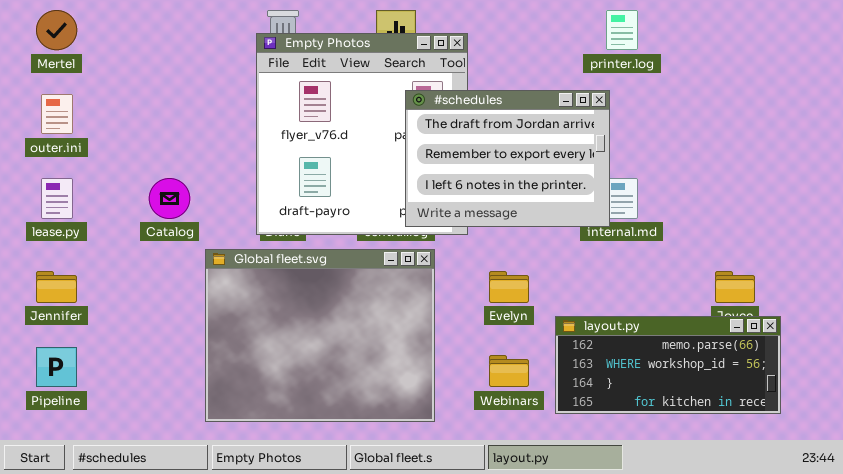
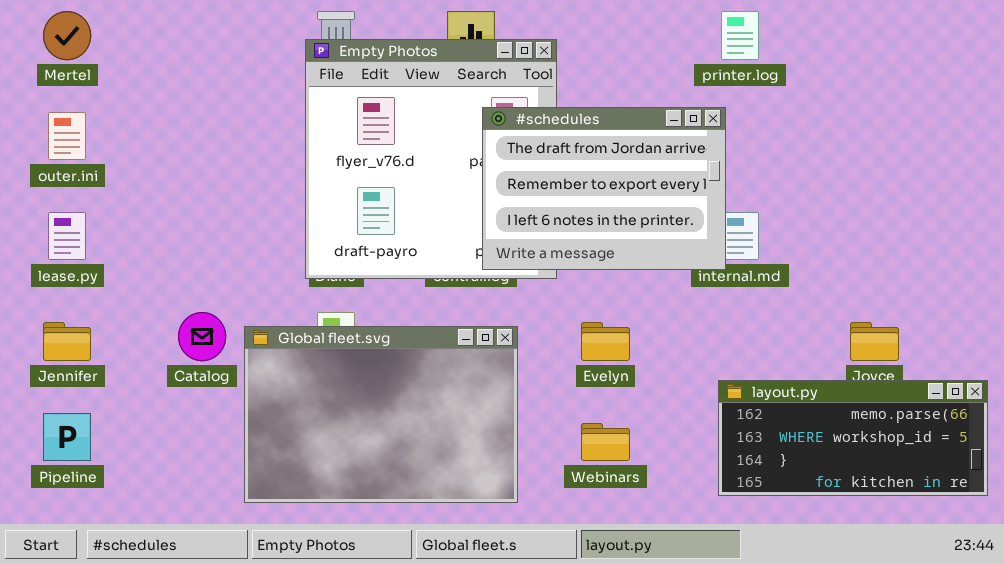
Catalog: [149,178,190,219] -> [178,312,226,361], moved
Global fleet.svg: [205,249,435,422] -> [244,326,518,503], resized
layout.py: [555,316,781,414] -> [718,380,988,496], moved

